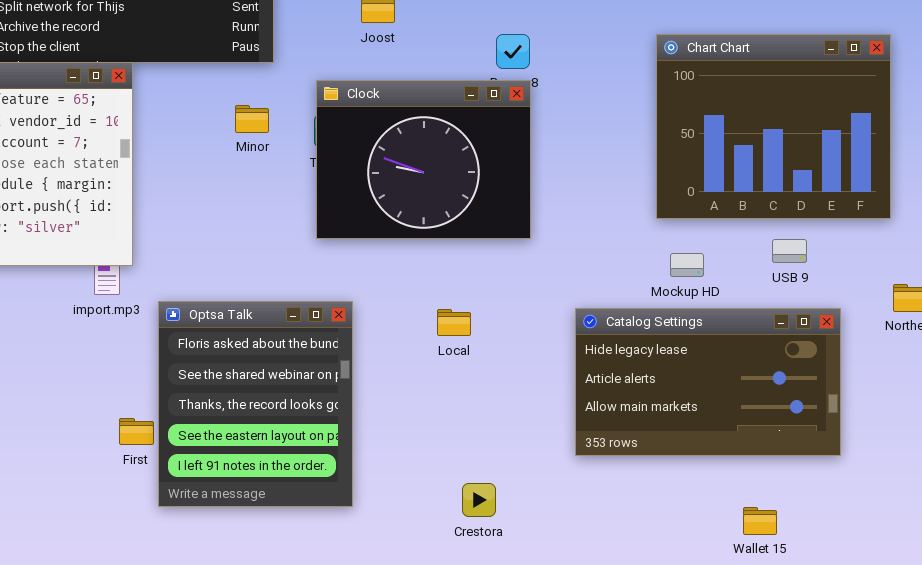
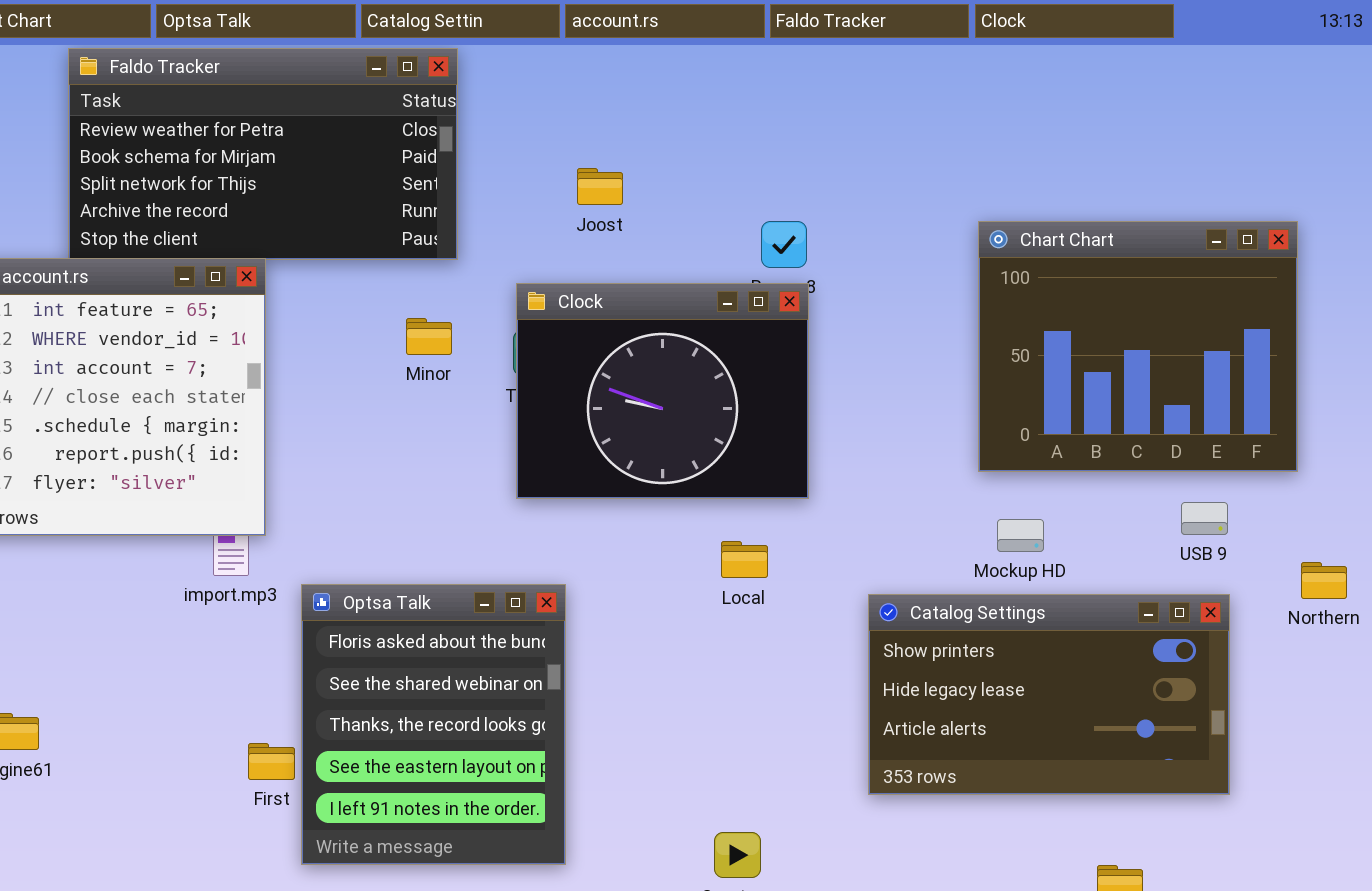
USB 9: [772,239,807,263] -> [1181,502,1228,535], moved
Catalog Settings: [575,308,841,456] -> [868,594,1230,795], scrolled up 1 row
Local: [437,309,471,336] -> [721,541,768,578], moved

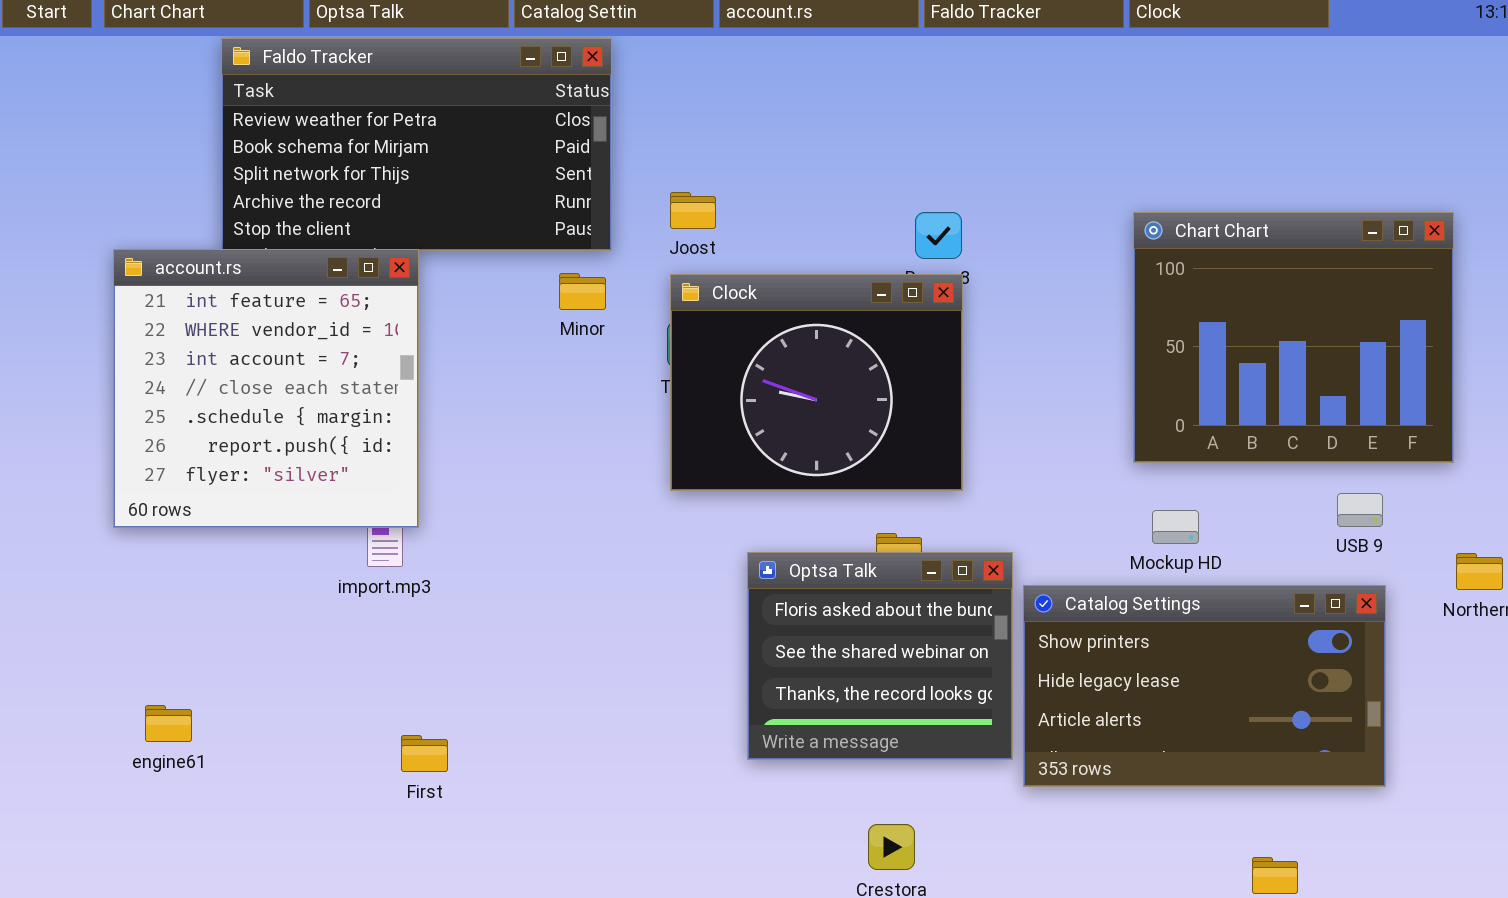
Joost: [577,168,623,205] -> [670,192,716,229], moved
Minor: [406,318,452,355] -> [559,273,606,310], moved
Optsa Talk: [301,584,566,865] -> [747,552,1013,760], moved, resized

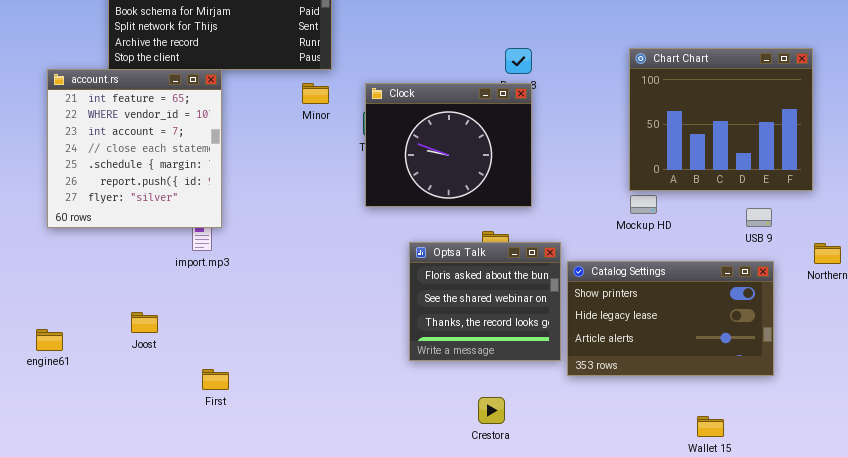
Joost: [670,192,716,229] -> [131,312,158,333], moved
Mockup HD: [1152,510,1199,544] -> [630,195,657,214], moved
engine61: [145,705,192,742] -> [36,329,63,351], moved
First: [401,735,448,772] -> [202,369,229,390], moved

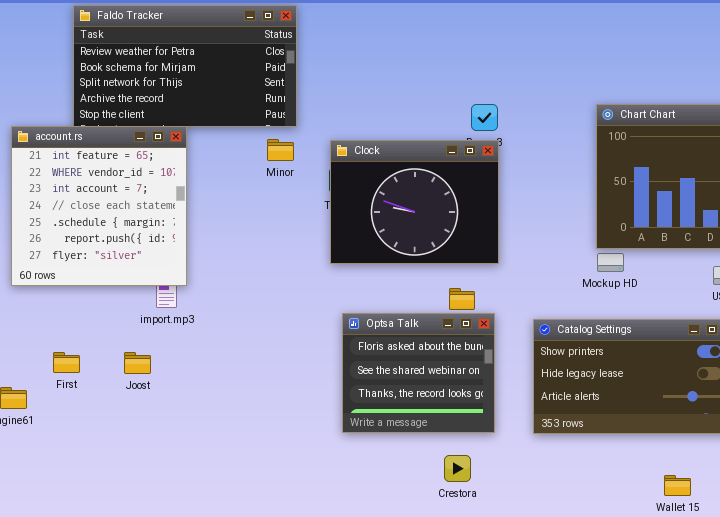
Optsa Talk: [409,242,561,361] -> [342,313,495,433], moved
Joost: [131,312,158,333] -> [124,352,151,374], moved
First: [202,369,229,390] -> [53,352,80,373], moved

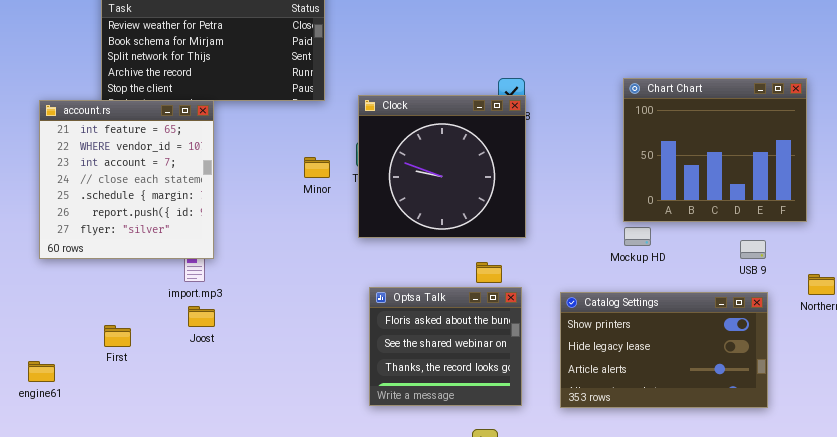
Minor: [267,139,294,161] -> [304,157,330,178], moved
Clock: [330,140,499,264] -> [358,95,526,238], resized
First: [53,352,80,373] -> [104,325,131,347], moved
Joost: [124,352,151,374] -> [188,306,215,327], moved

